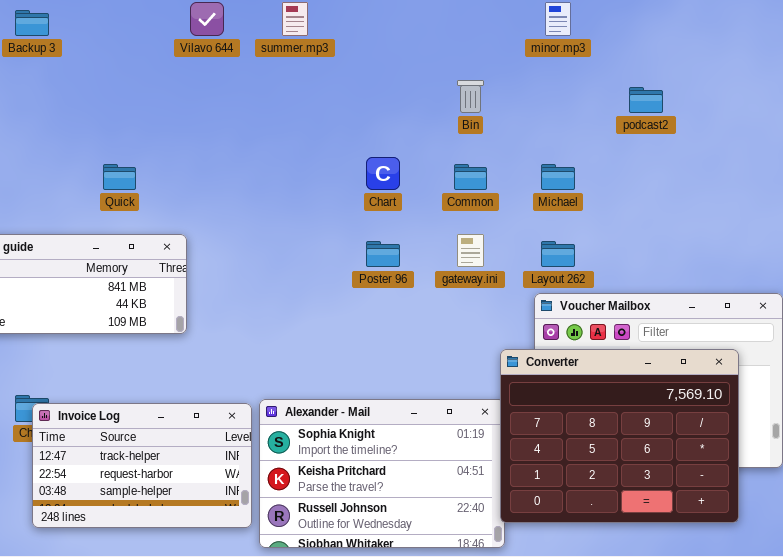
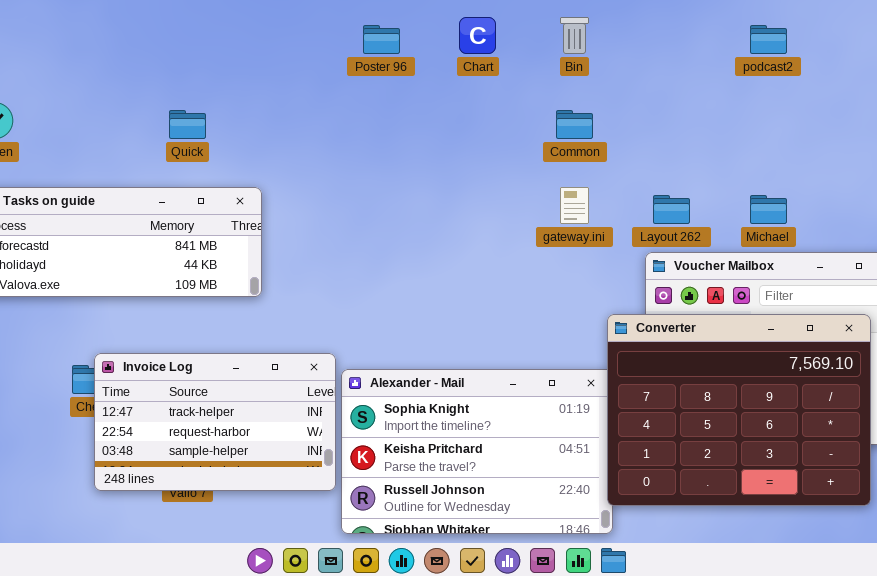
Chart: [366,157,400,190] -> [459,17,496,54], moved
Michael: [541,164,575,190] -> [750,195,787,224], moved
Poster 96: [366,241,400,267] -> [363,25,400,54], moved
Invoice Log: [32,403,252,528] -> [94,353,336,491], moved

